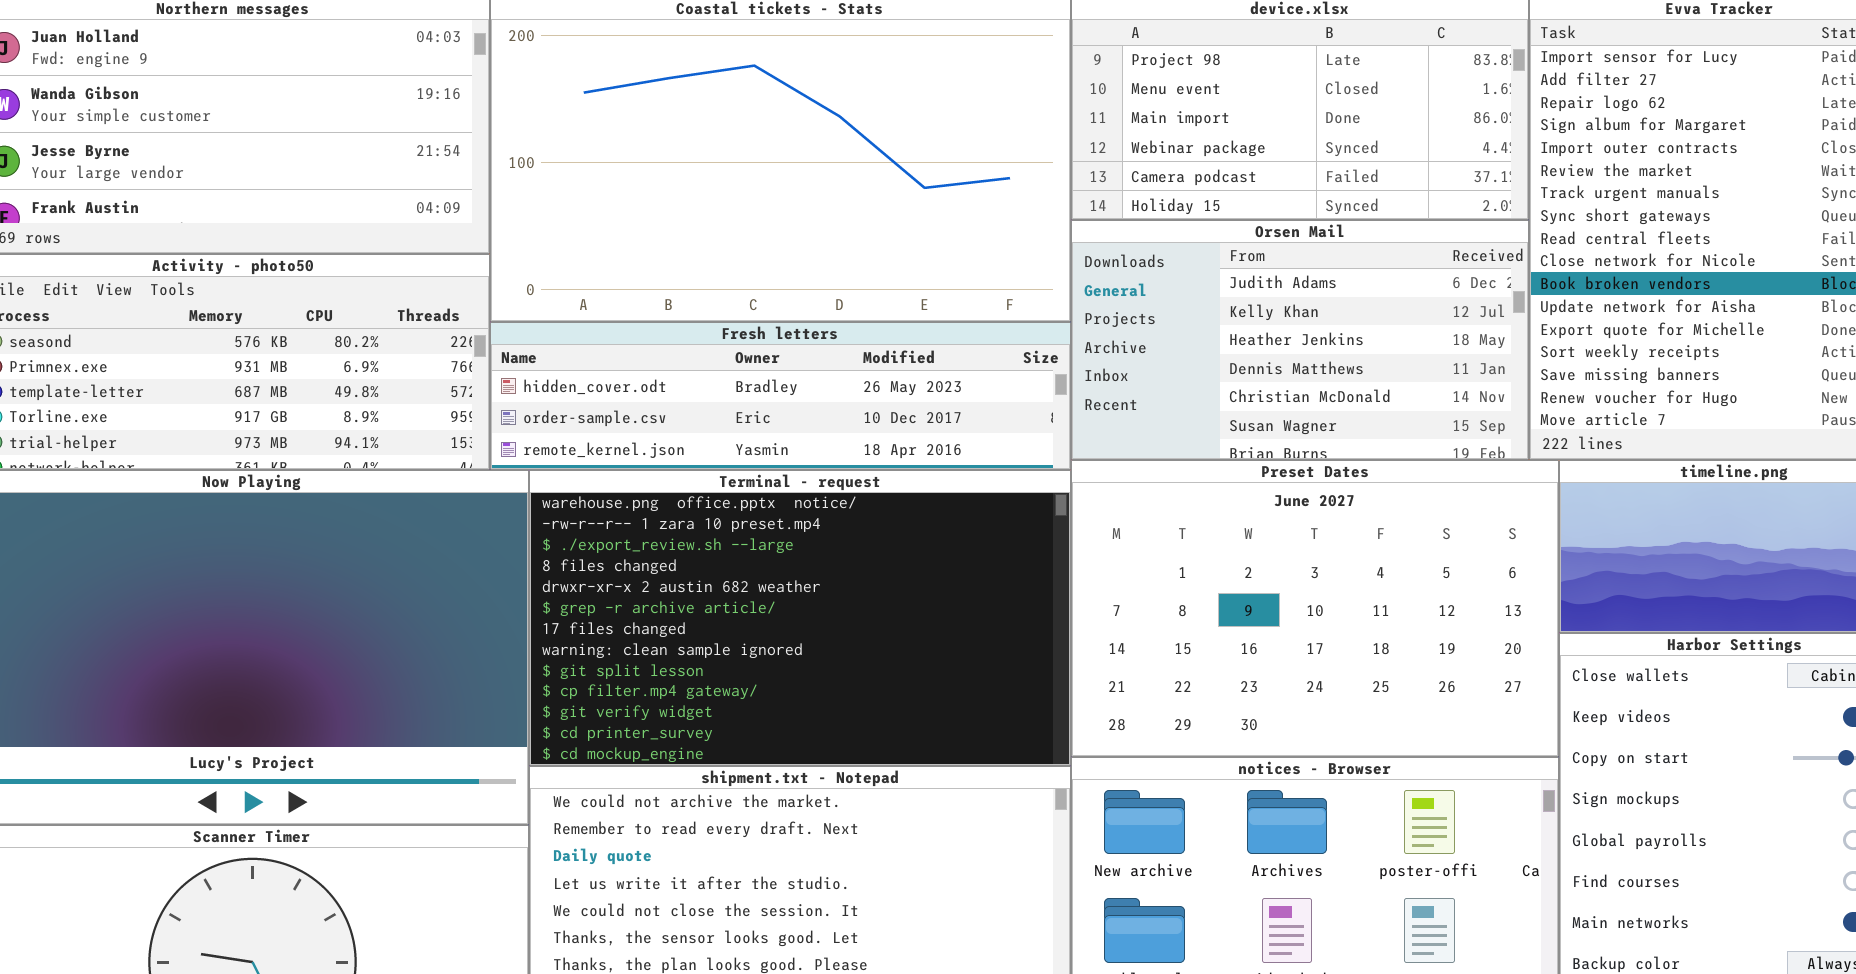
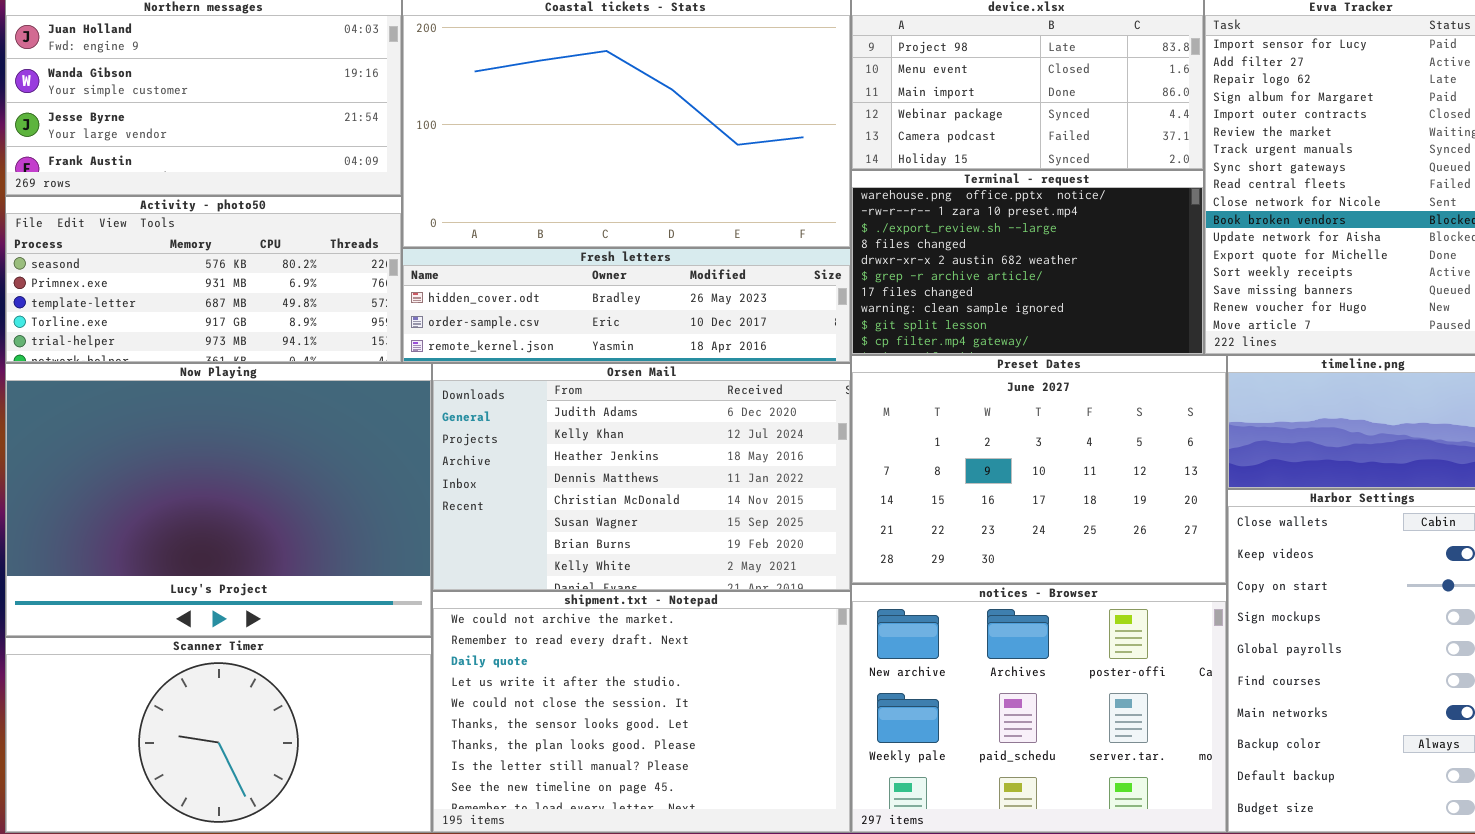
Orsen Mail: [1071,220,1529,460] -> [432,363,851,591], moved, resized
Terminal - request: [529,470,1071,766] -> [851,170,1204,355], moved, resized

